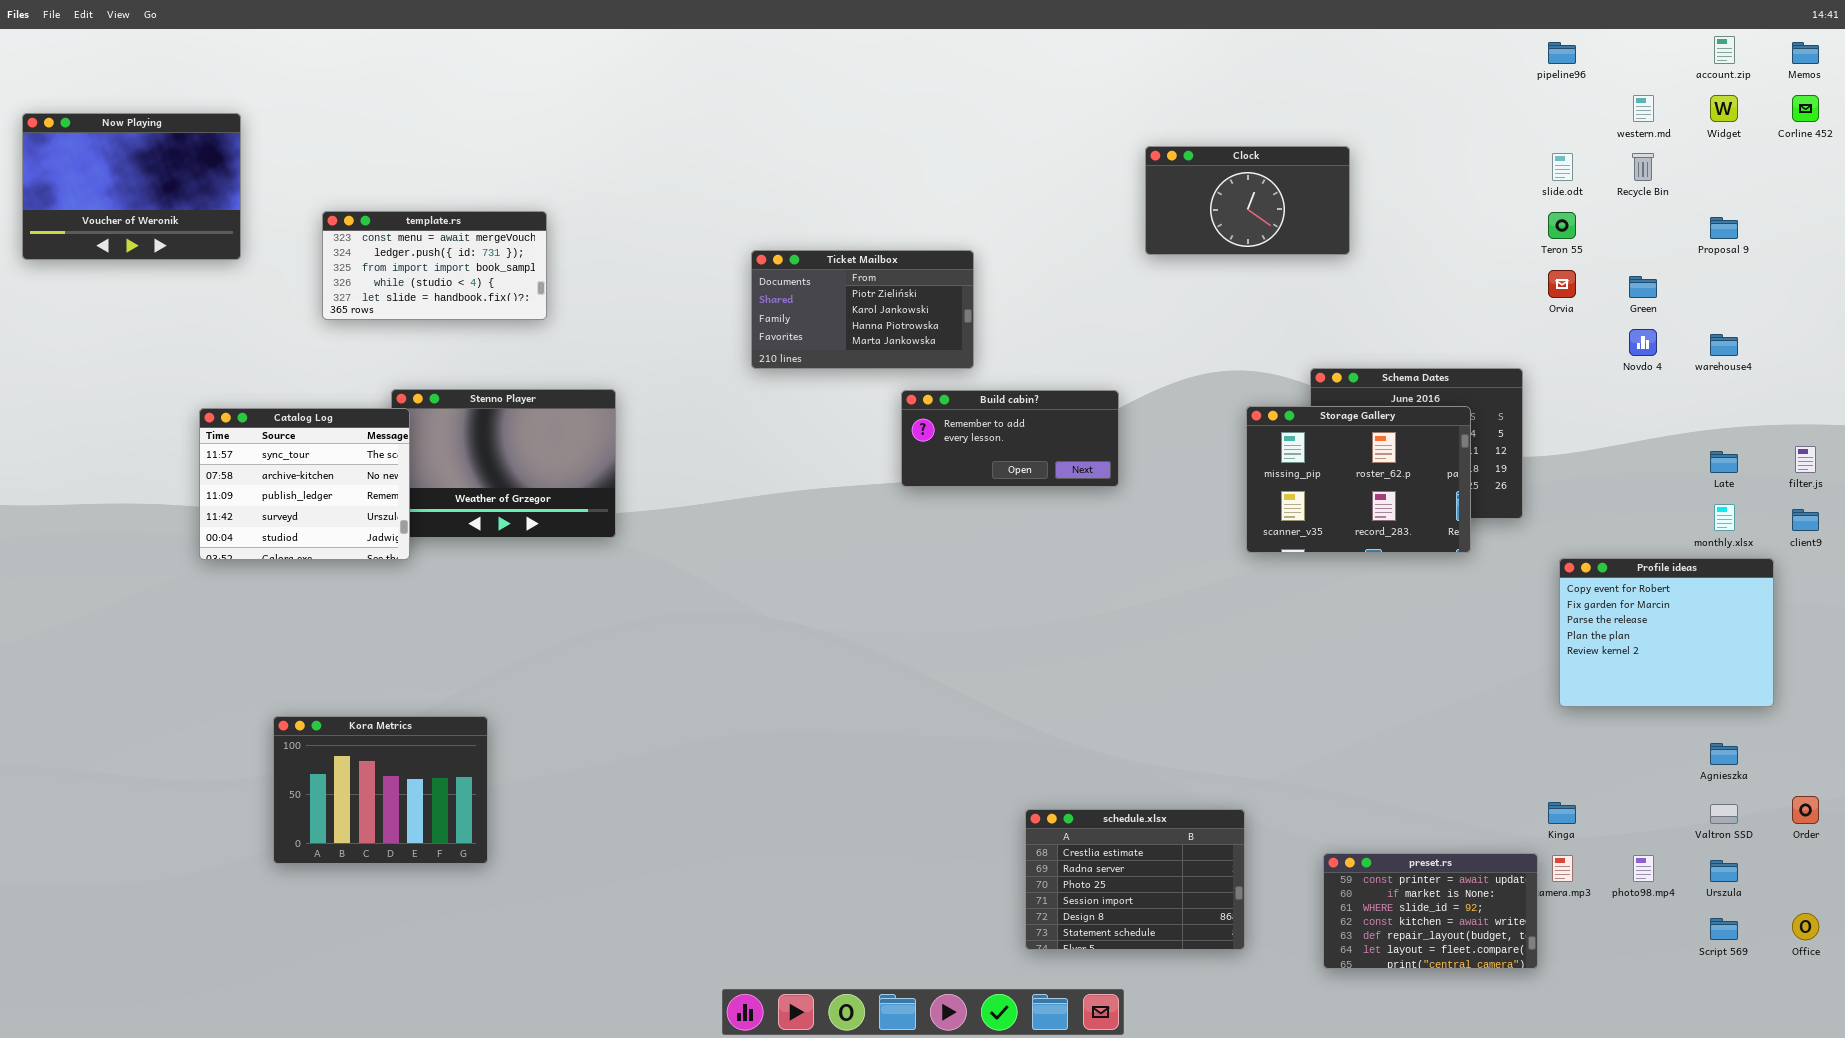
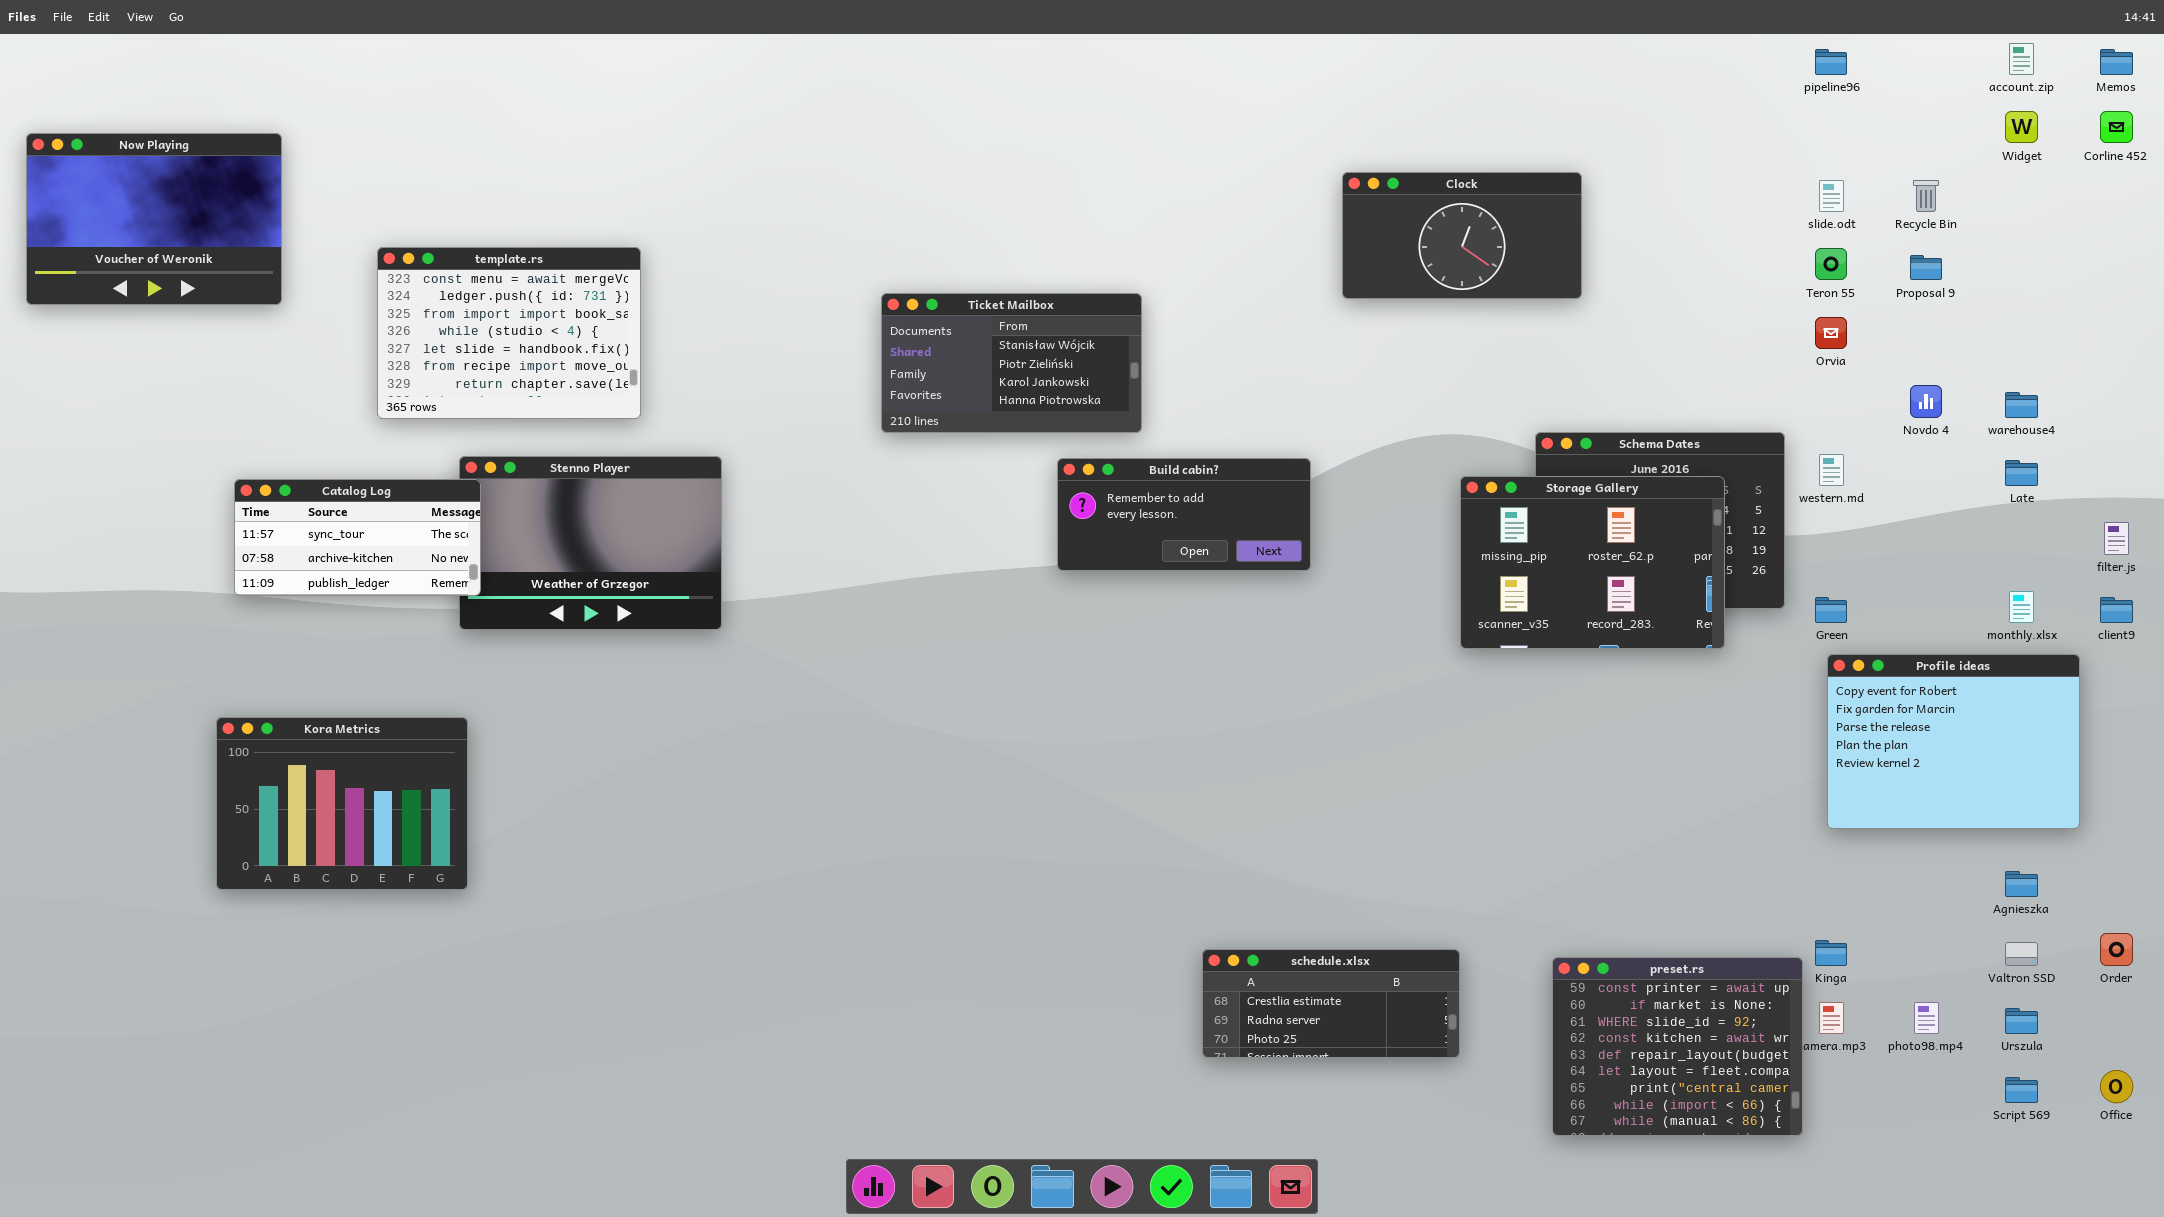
western.md: [1633,95,1654,122] -> [1819,454,1844,486], moved
template.rs: [322,211,547,320] -> [377,247,641,419], resized
Proposal 9: [1710,217,1738,239] -> [1910,255,1942,280], moved
Ticket Mailbox: [751,250,974,369] -> [881,293,1142,433], scrolled up 1 row
Green: [1629,276,1657,298] -> [1815,597,1847,623], moved
Catalog Log: [199,408,410,560] -> [234,479,481,596], resized
Late: [1710,451,1738,473] -> [2005,460,2038,486], moved
Kora Metrics: [273,716,488,864] -> [216,717,468,890], moved
schedule.xlsx: [1025,809,1245,950] -> [1202,949,1460,1058], resized
preset.rs: [1323,853,1538,969] -> [1552,957,1803,1136], resized

